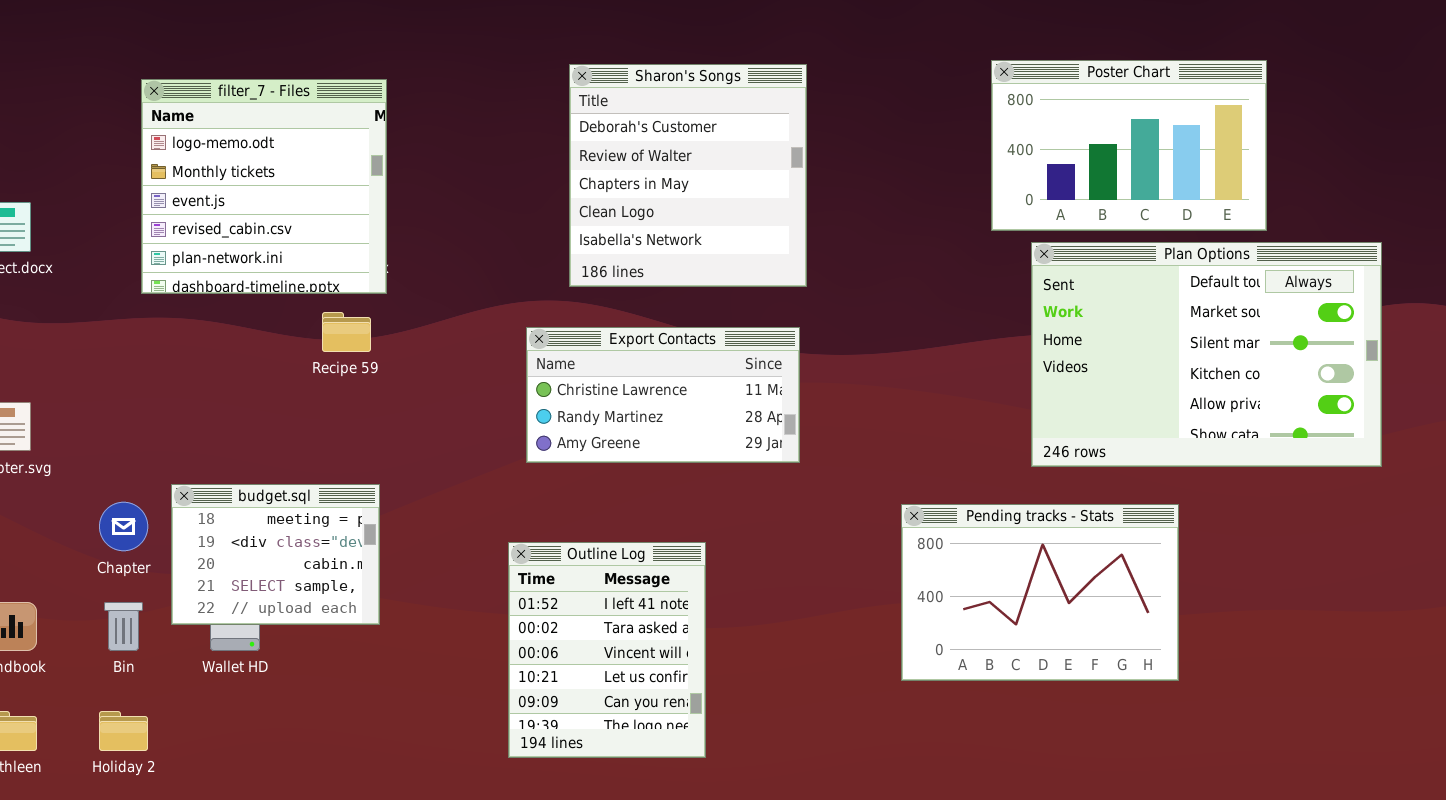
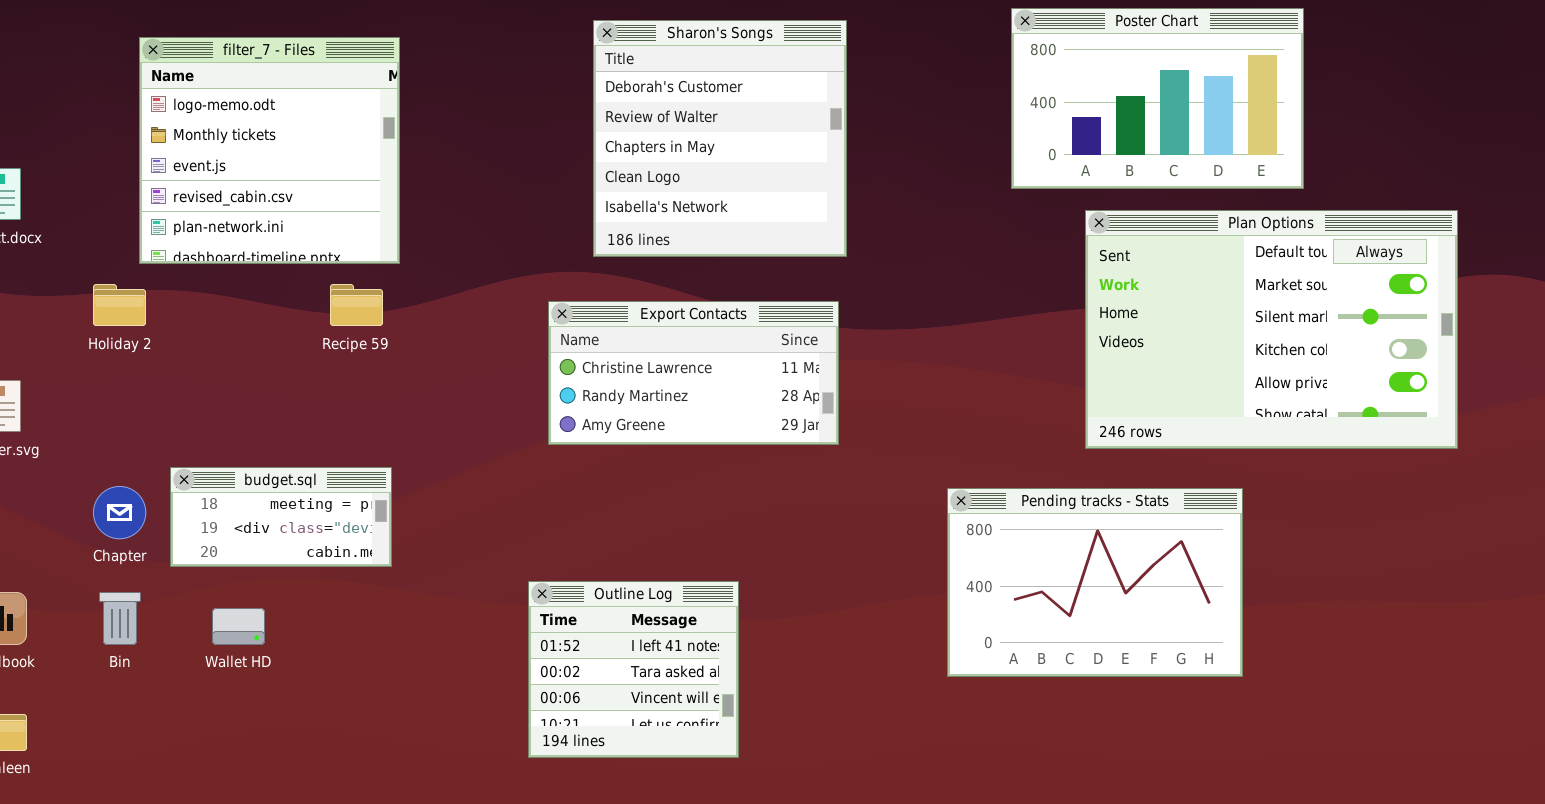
Poster Chart: [991,60,1267,231] -> [1011,8,1304,189], moved
budget.sql: [171,484,380,625] -> [170,467,392,567], resized
Outline Log: [508,542,706,758] -> [528,581,739,758], resized
Holiday 2: [99,711,148,751] -> [93,284,146,326], moved

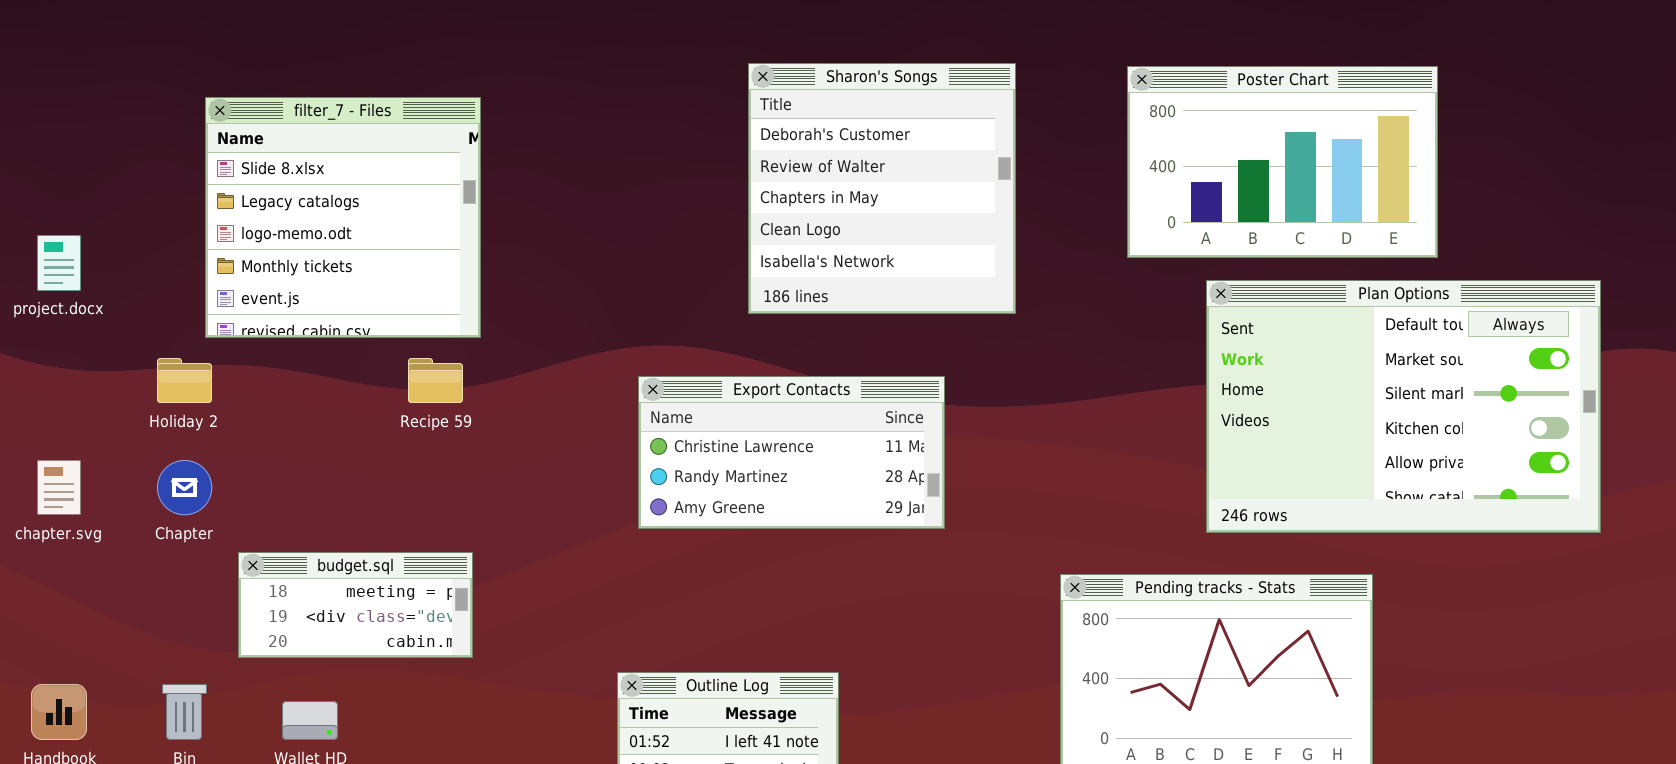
Sharon's Songs: [593,20,847,257] -> [748,63,1016,314], moved
filter_7 - Files: [139,37,400,264] -> [205,97,481,338], scrolled up 2 rows
Chapter: [93,486,146,539] -> [157,460,212,515], moved

